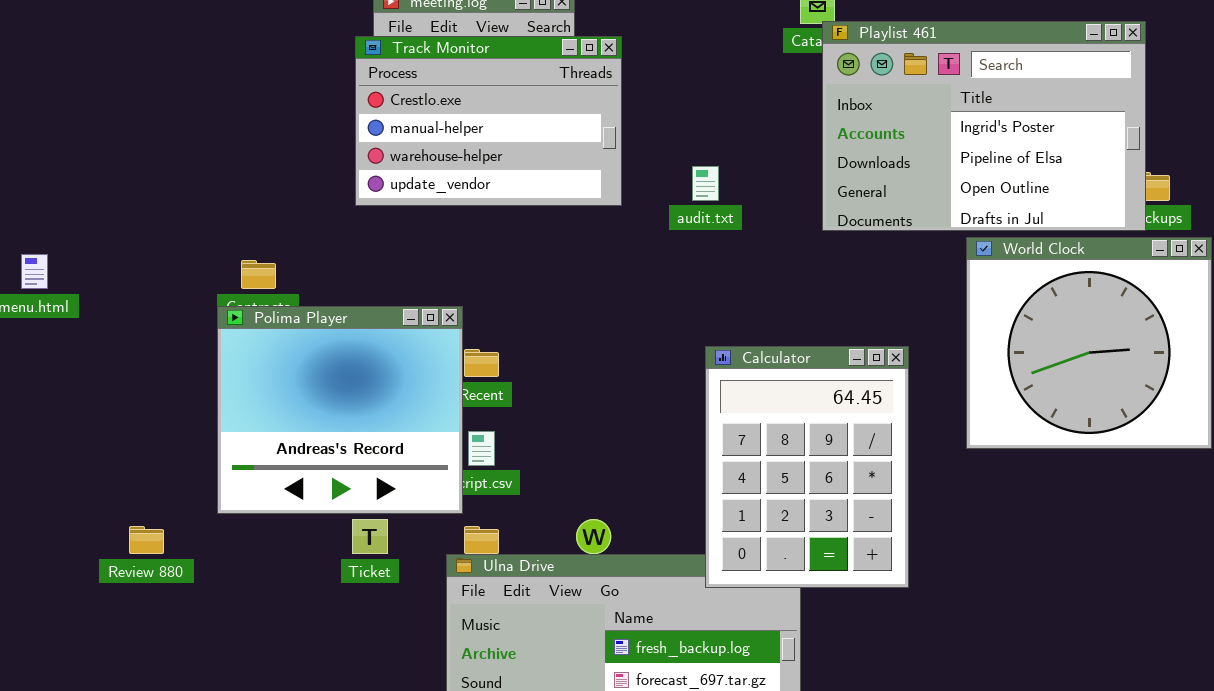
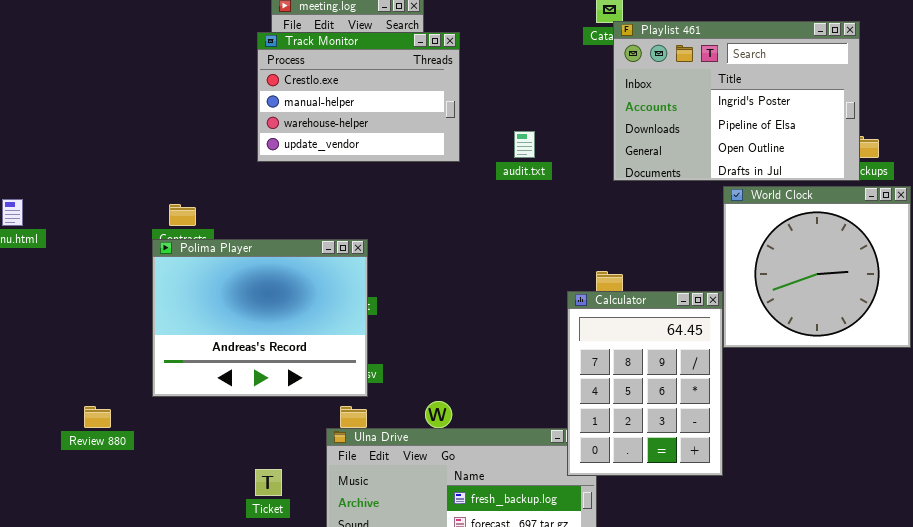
Polima Player: [217,306,463,514] -> [152,239,368,397], resized
Calculator: [705,346,909,588] -> [567,291,723,476], moved
Ticket: [352,519,388,554] -> [255,469,282,496], moved

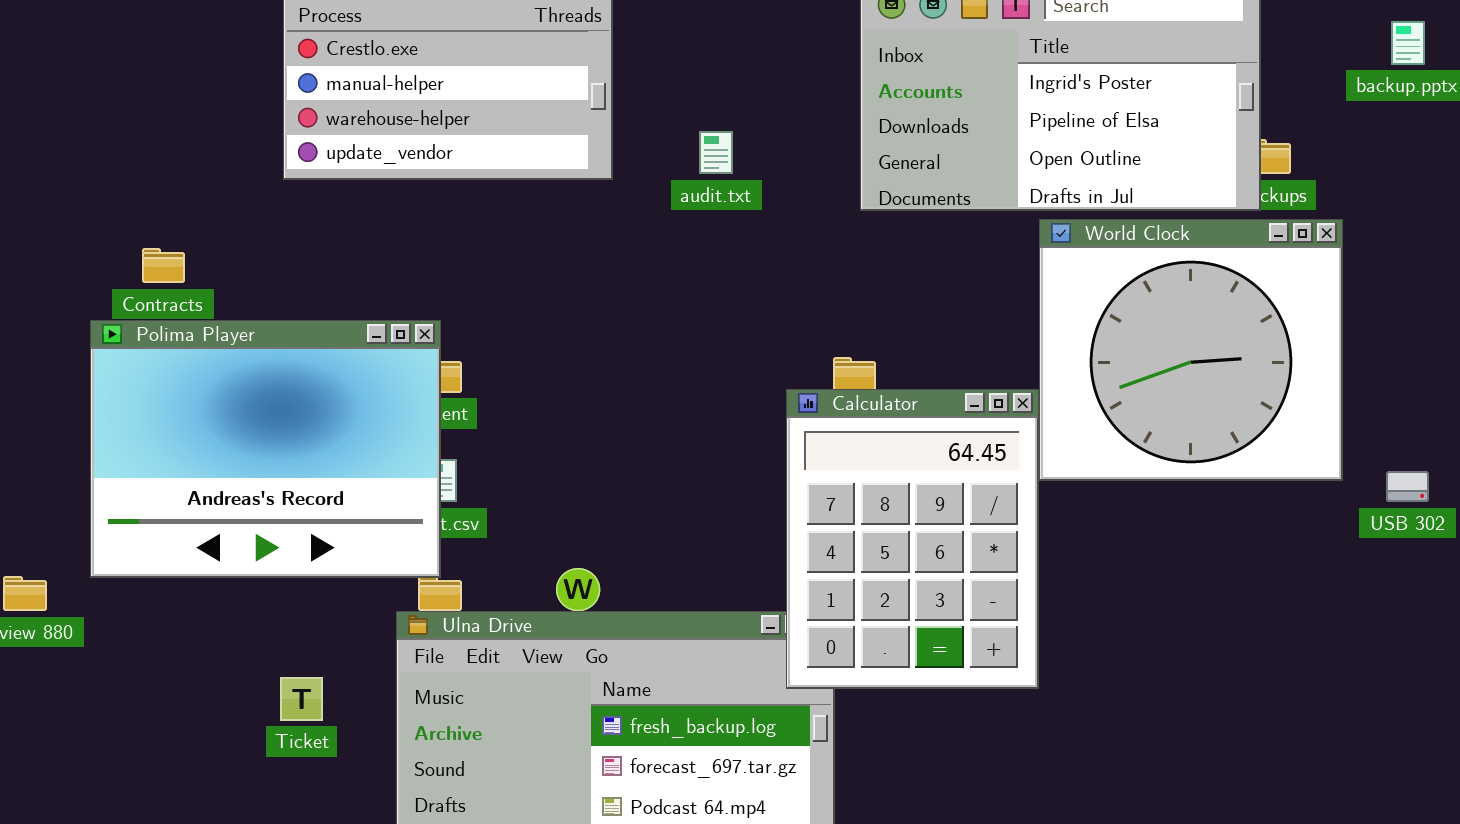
Polima Player: [152,239,368,397] -> [90,320,441,578], moved

